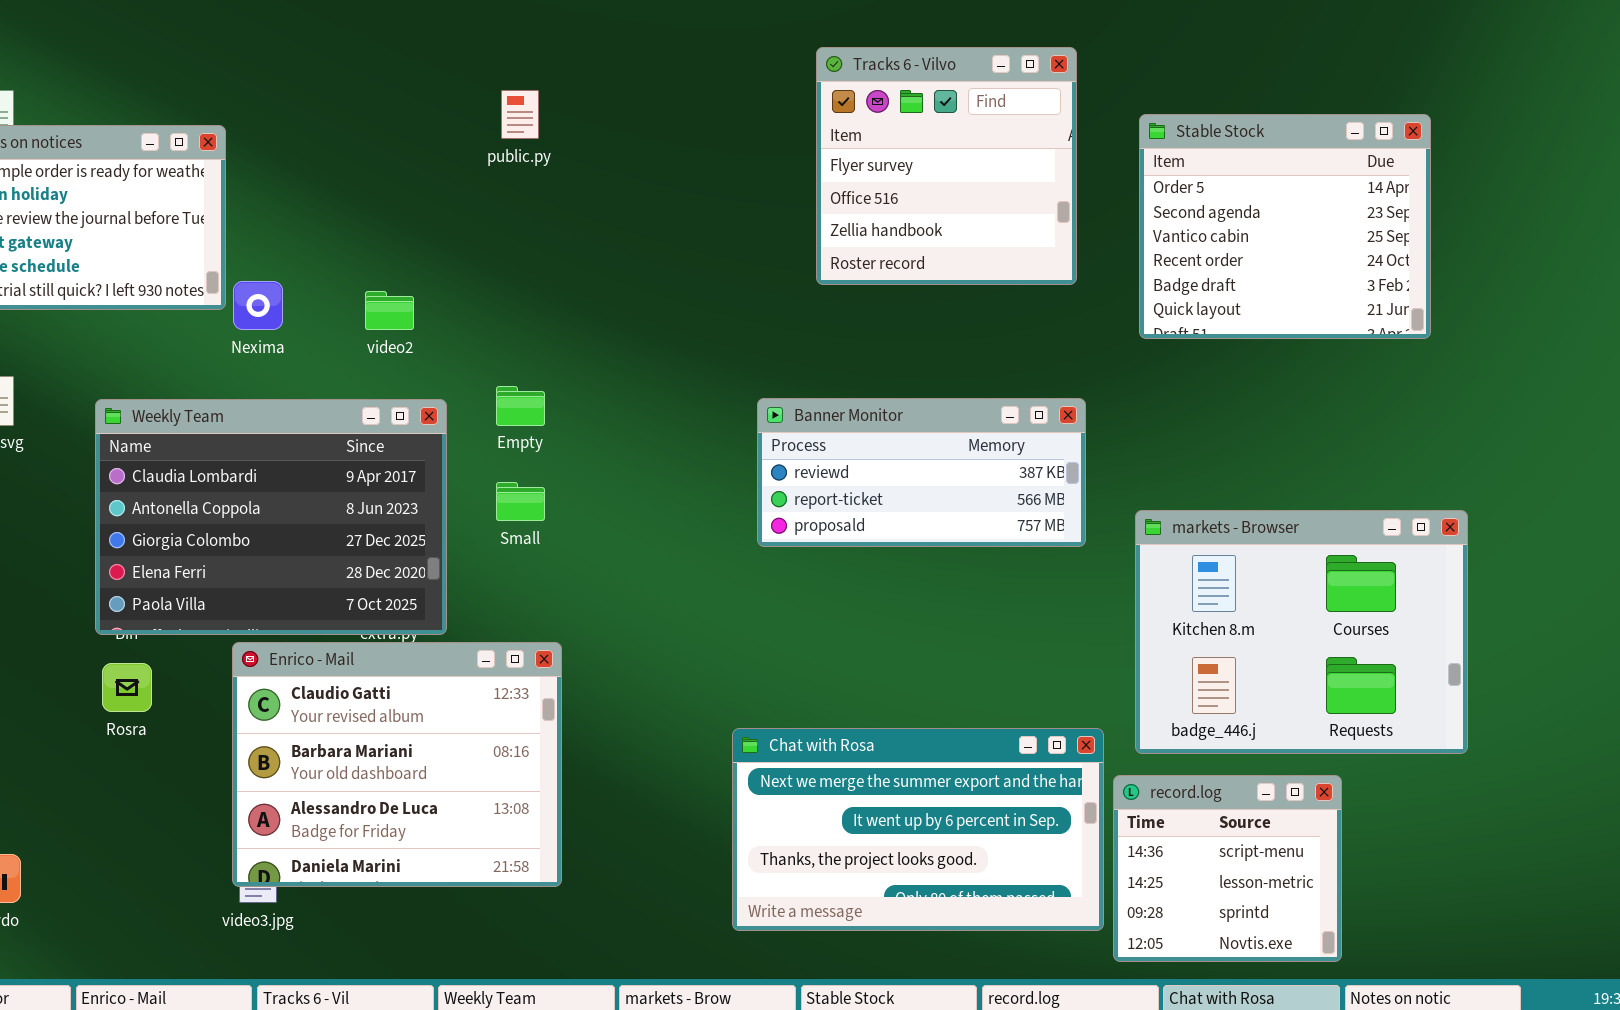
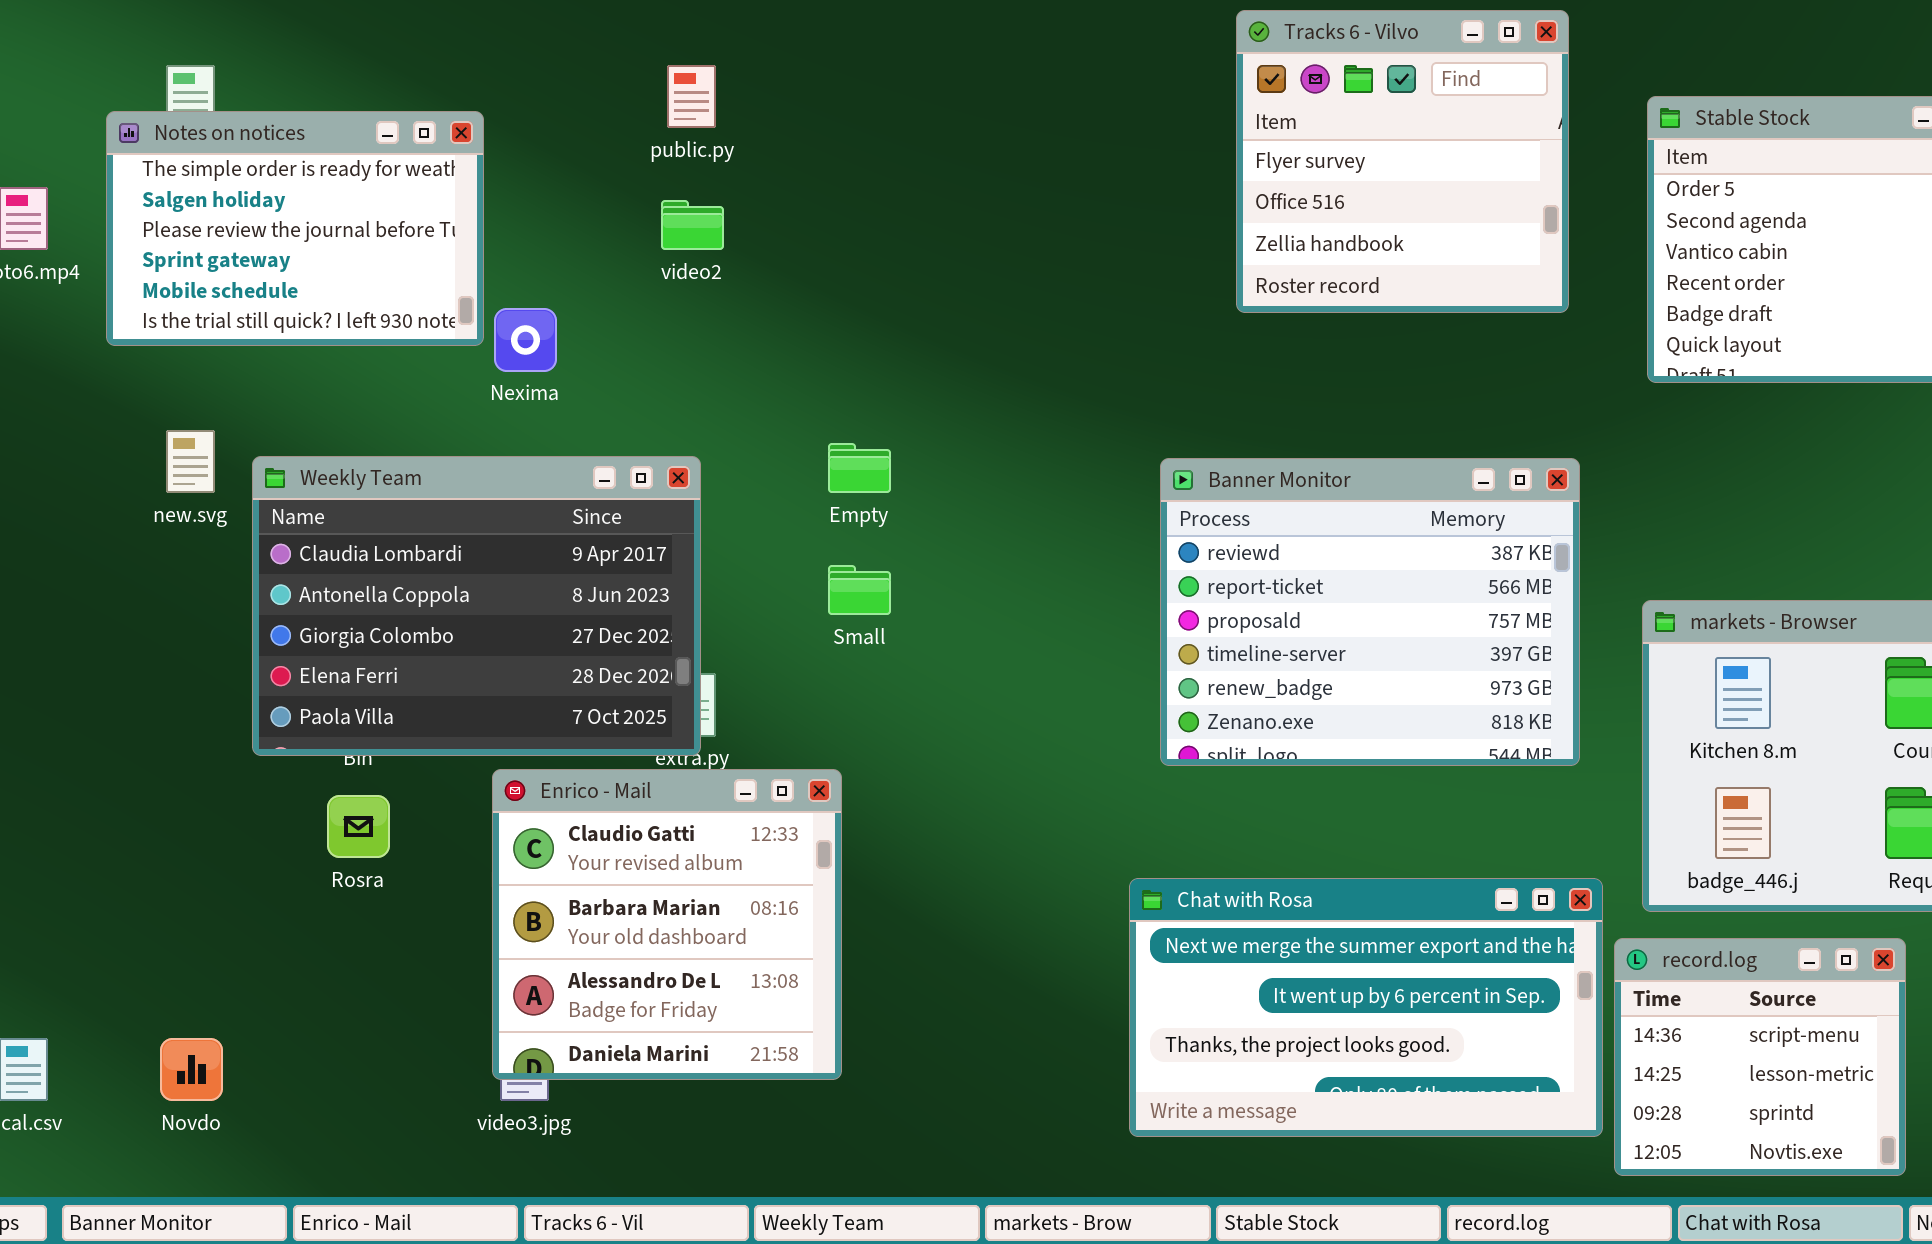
public.py: [501,90,539,139] -> [667,65,716,128], moved
video2: [365,291,414,330] -> [661,200,724,250], moved
Banner Monitor: [757,398,1086,547] -> [1160,458,1580,766], resized
Weekly Team: [95,399,447,635] -> [252,456,701,756], moved
Enrico - Mail: [232,642,562,887] -> [492,769,842,1080], resized

